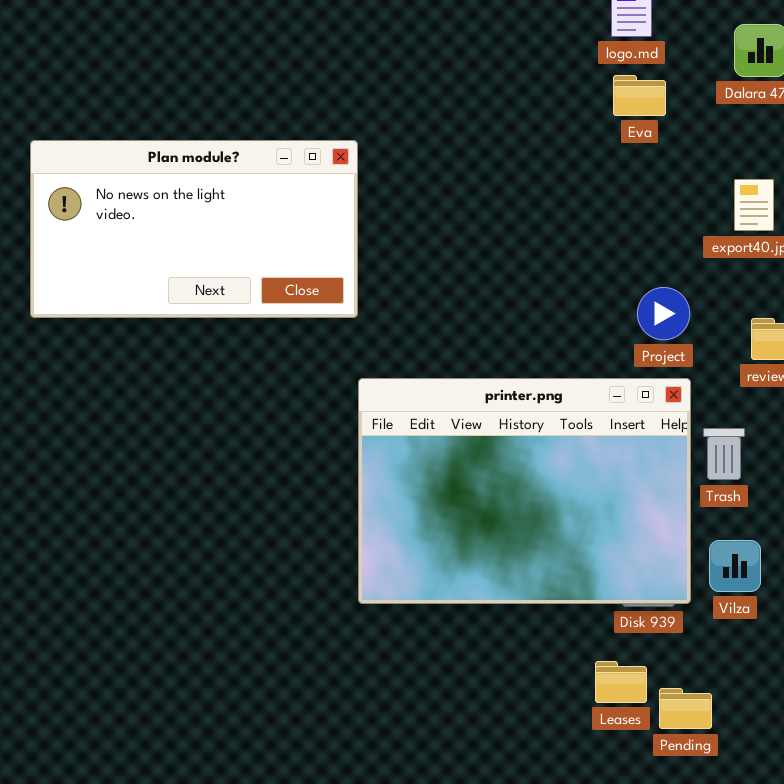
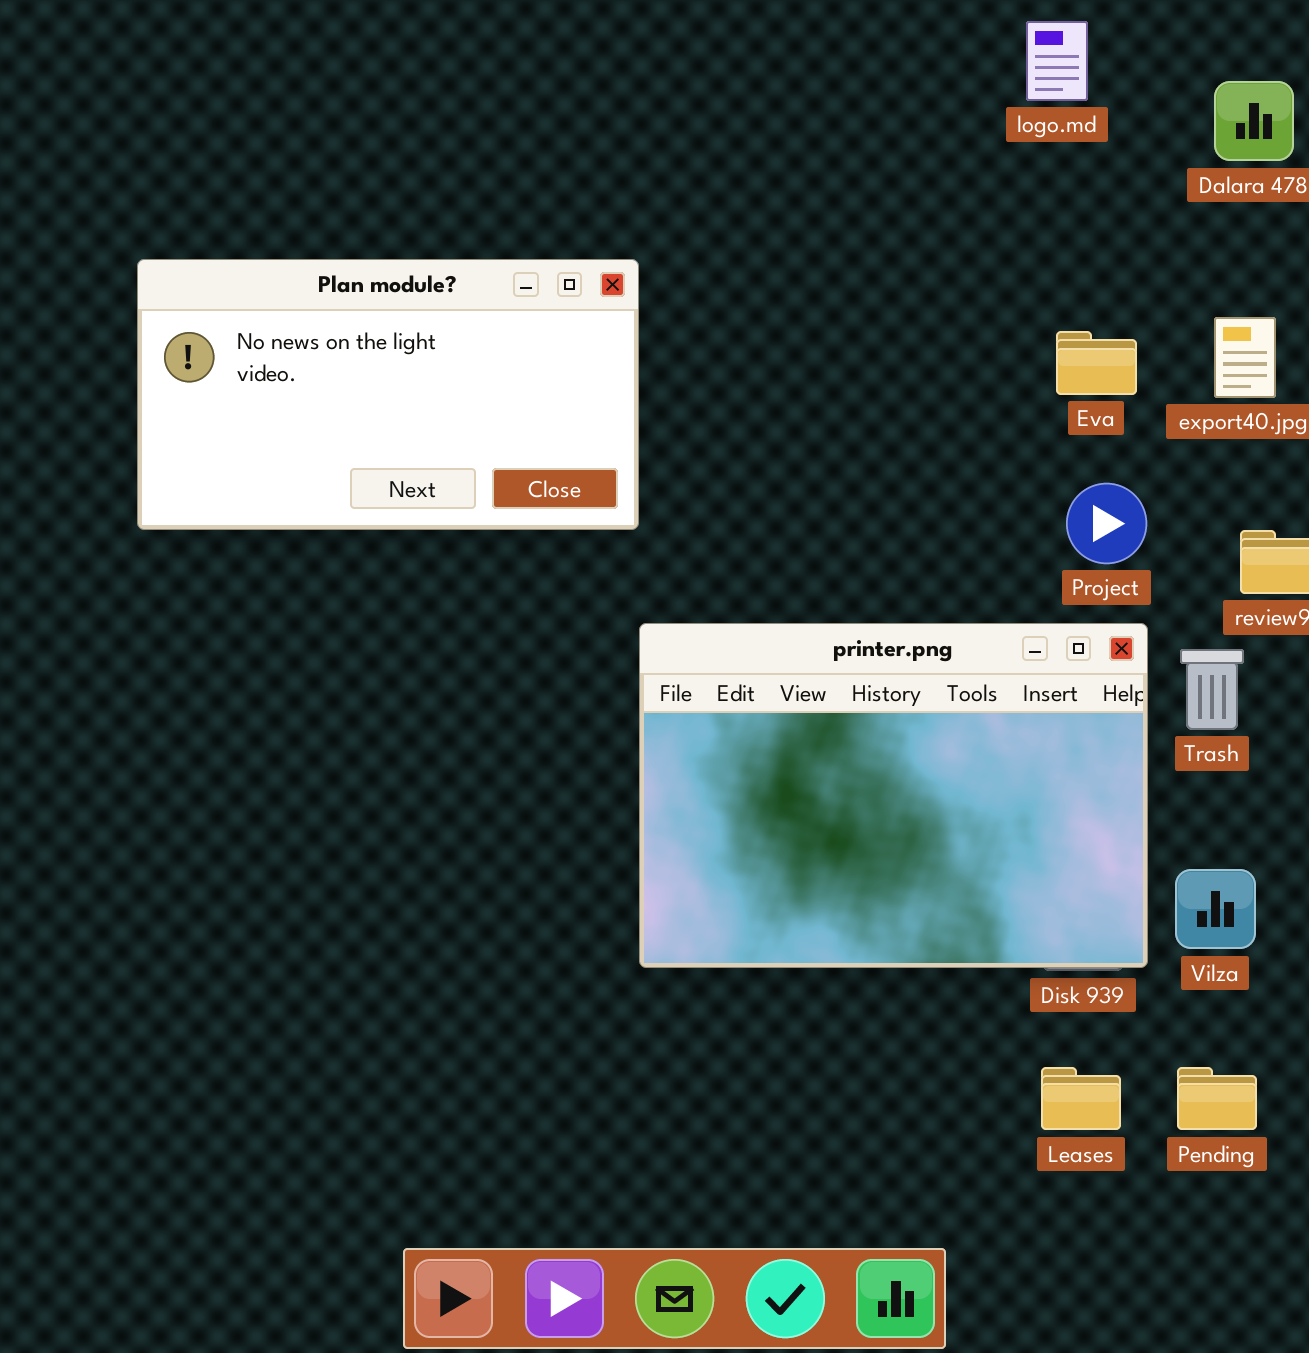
Eva: [613,75,666,116] -> [1056,331,1137,395], moved
Trash: [703,428,745,480] -> [1180,649,1244,730], moved
Leases: [595,661,647,703] -> [1041,1067,1121,1130], moved
Pending: [659,688,712,729] -> [1177,1067,1257,1130], moved

